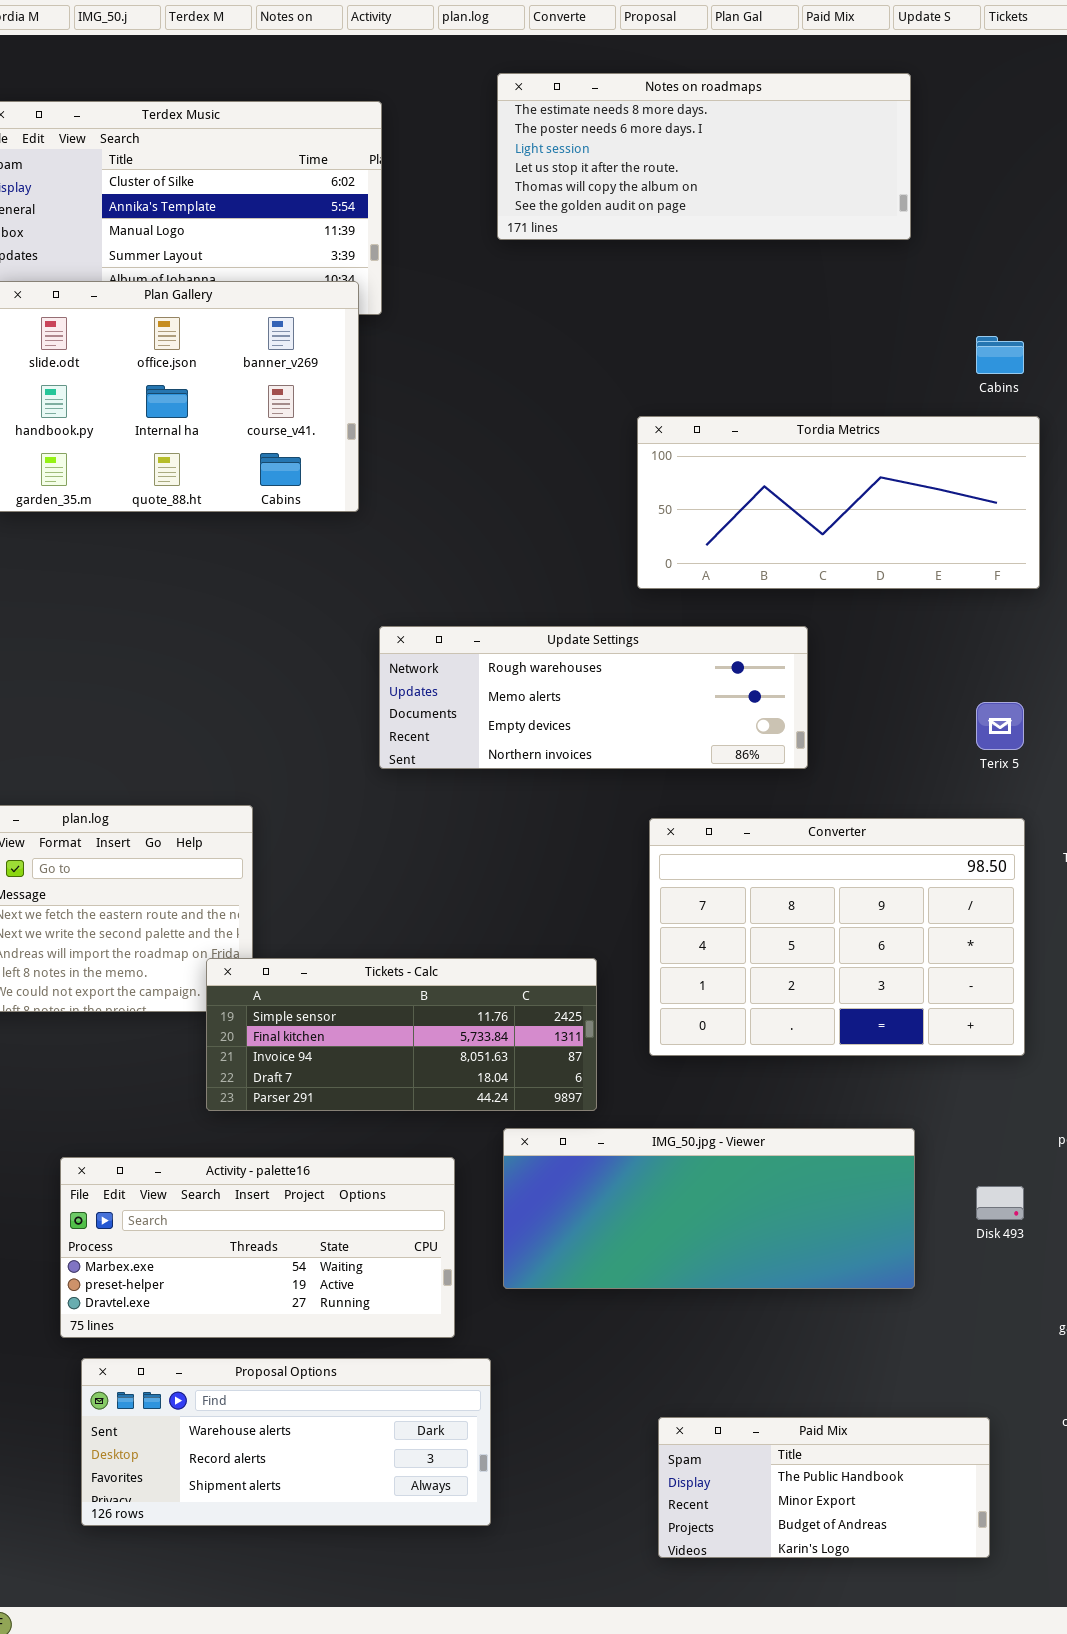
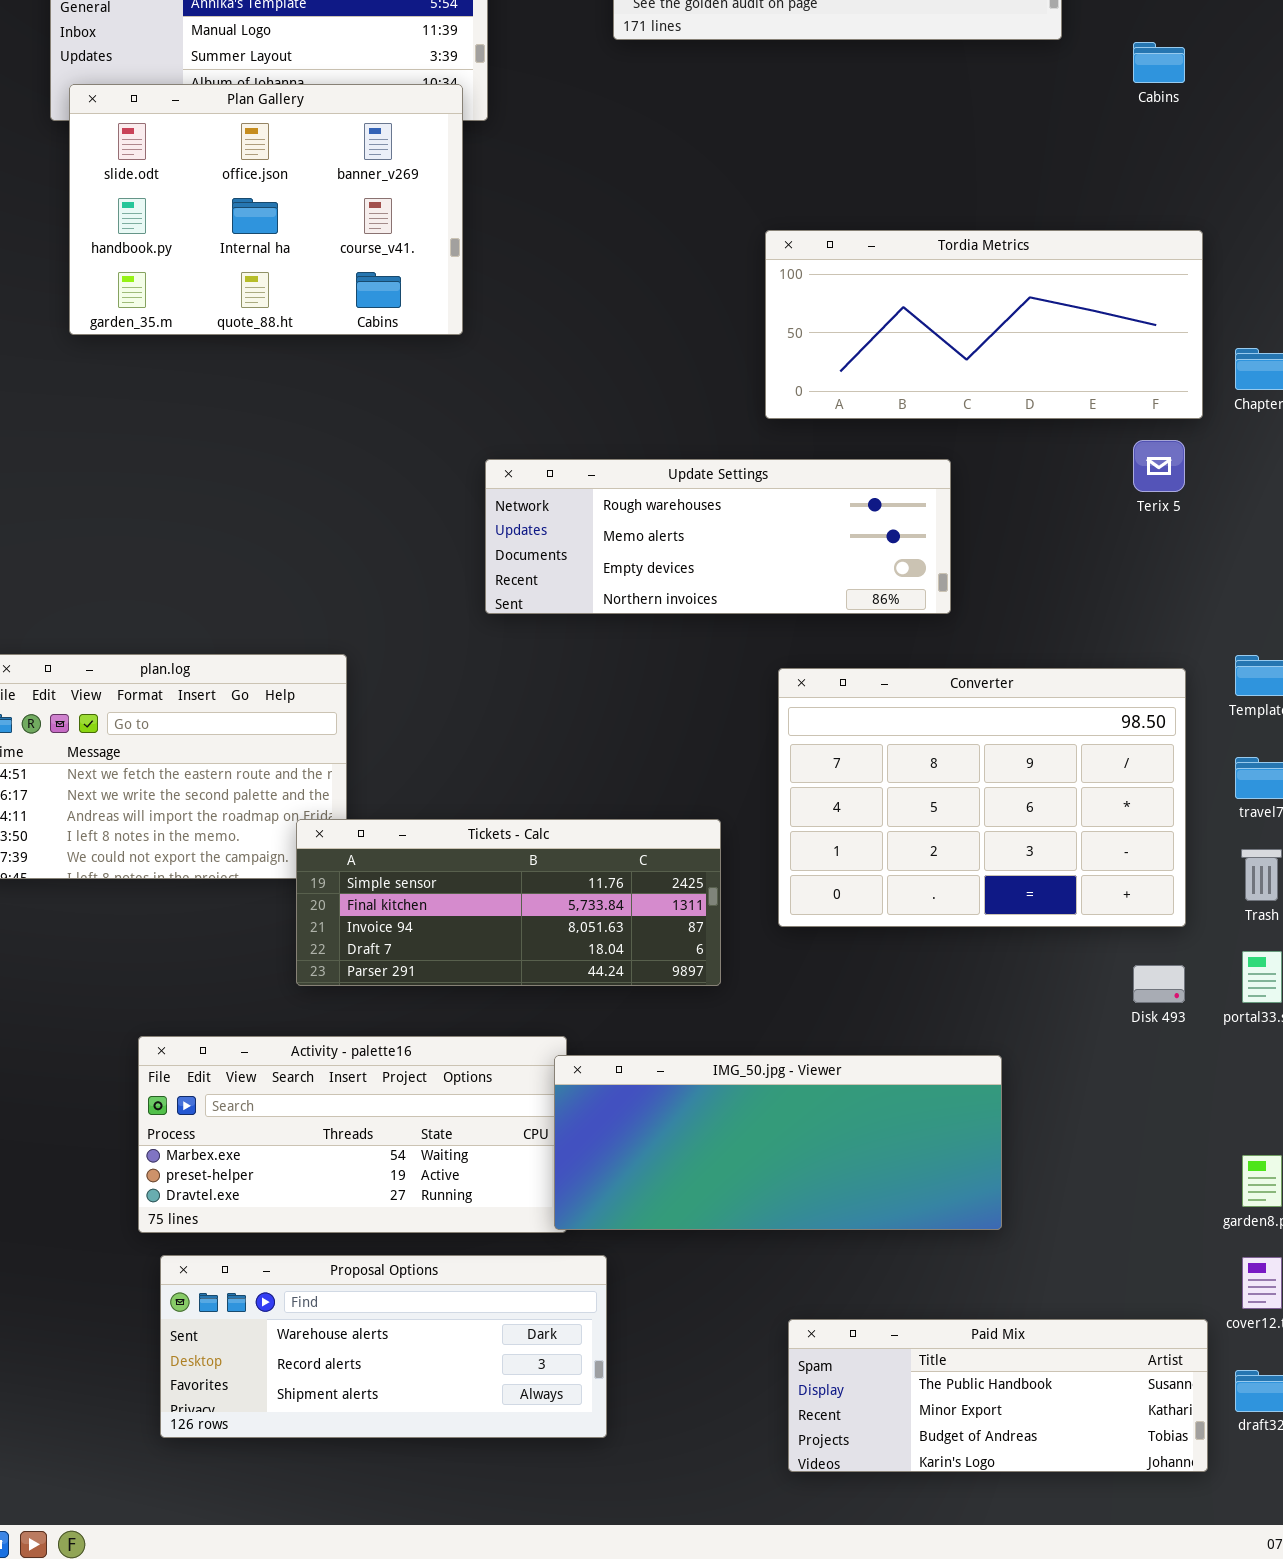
Cabins: [976,336,1024,374] -> [1133,42,1185,83], moved
Terix 5: [976,702,1024,750] -> [1133,440,1185,492], moved
IMG_50.jpg - Viewer: [503,1128,915,1289] -> [554,1055,1002,1230], moved
Disk 493: [976,1186,1024,1220] -> [1133,965,1185,1003], moved
Paid Mix: [658,1417,990,1558] -> [788,1319,1208,1472], resized

